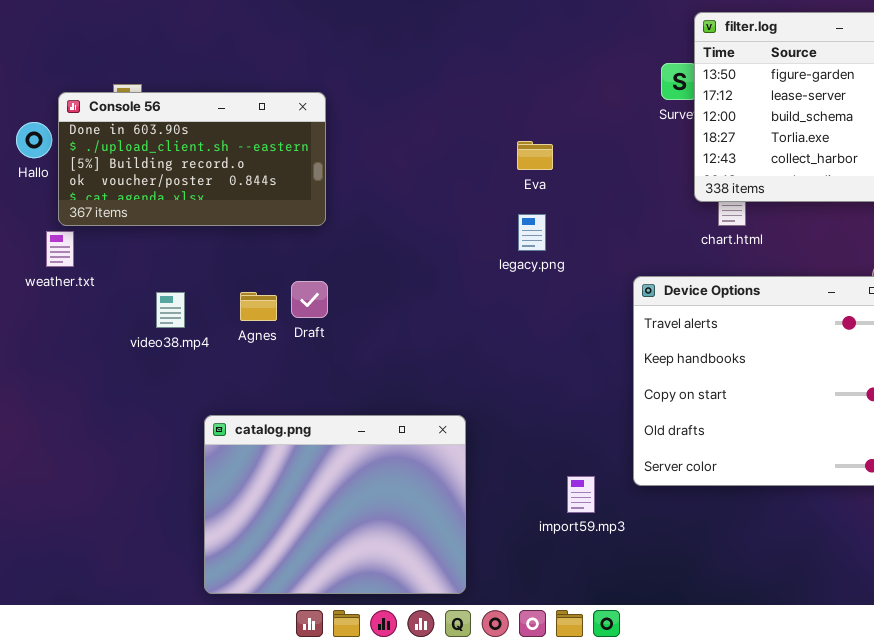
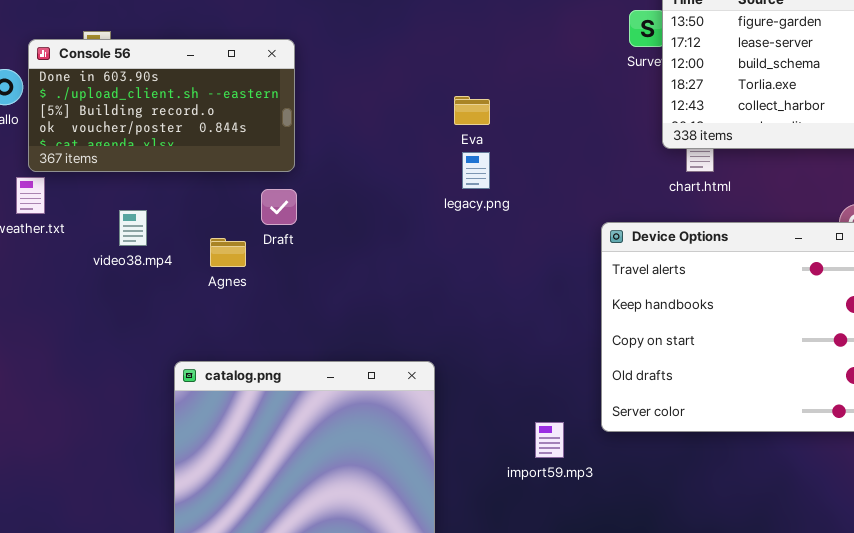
Eva: [517,141,553,170] -> [454,96,490,125], moved
legacy.png: [518,214,546,251] -> [462,152,490,189], moved
Draft: [291,281,328,318] -> [261,189,297,225], moved
video38.mp4: [156,292,185,328] -> [119,210,147,246], moved

